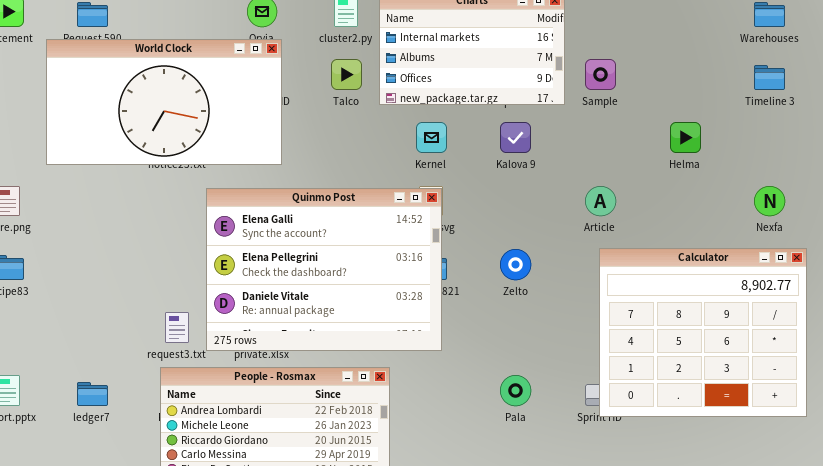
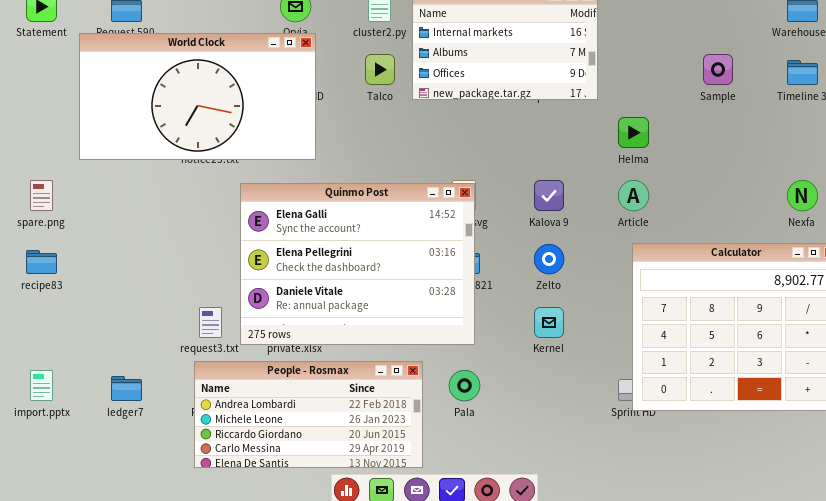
Sample: [585,59,616,90] -> [703,54,733,85], moved
Kernel: [416,122,447,153] -> [534,307,564,338], moved
Kalova 9: [500,122,531,153] -> [534,180,564,211], moved
Helma: [670,122,701,153] -> [618,117,649,148], moved
Pala: [500,375,531,406] -> [449,370,480,401], moved

